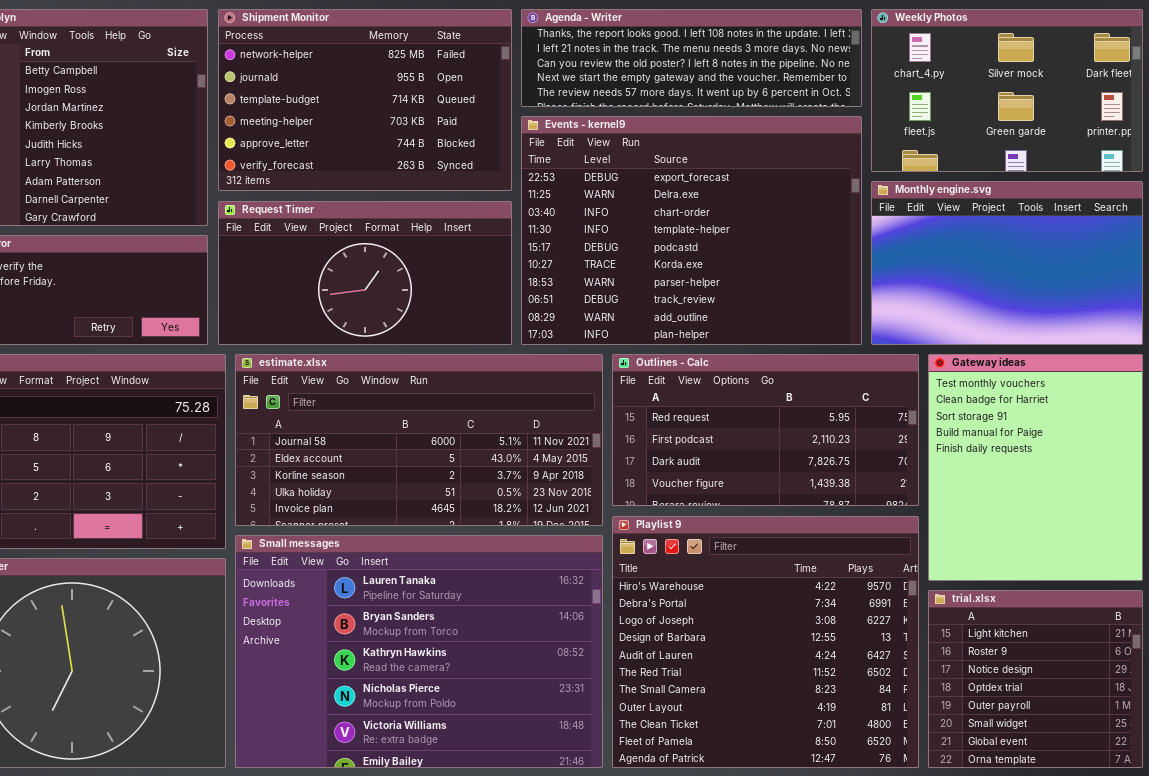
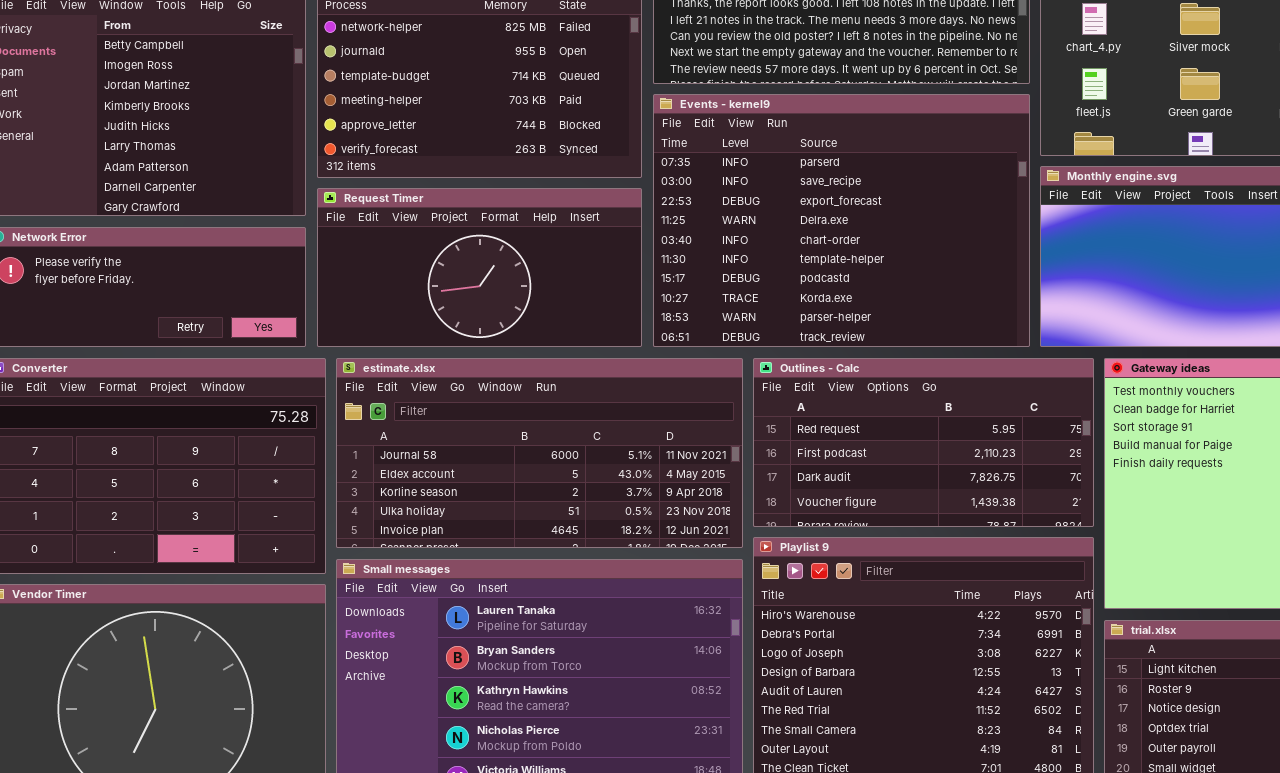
Events - kernel9: [521,116,862,345] -> [653,94,1030,347], scrolled up 2 rows

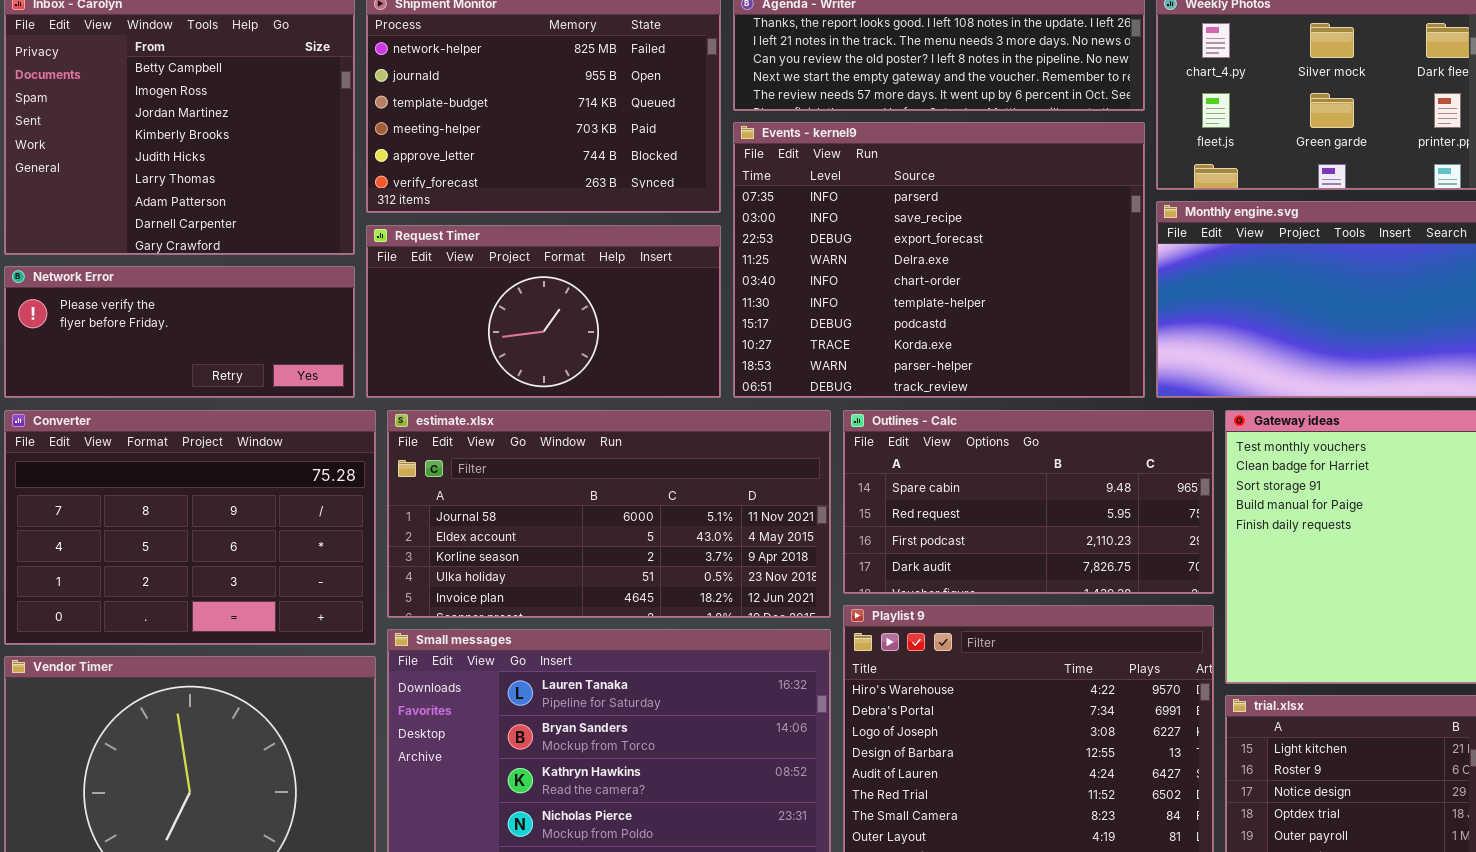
Outlines - Calc: [753,358,1094,527] -> [843,410,1214,594], scrolled up 1 row

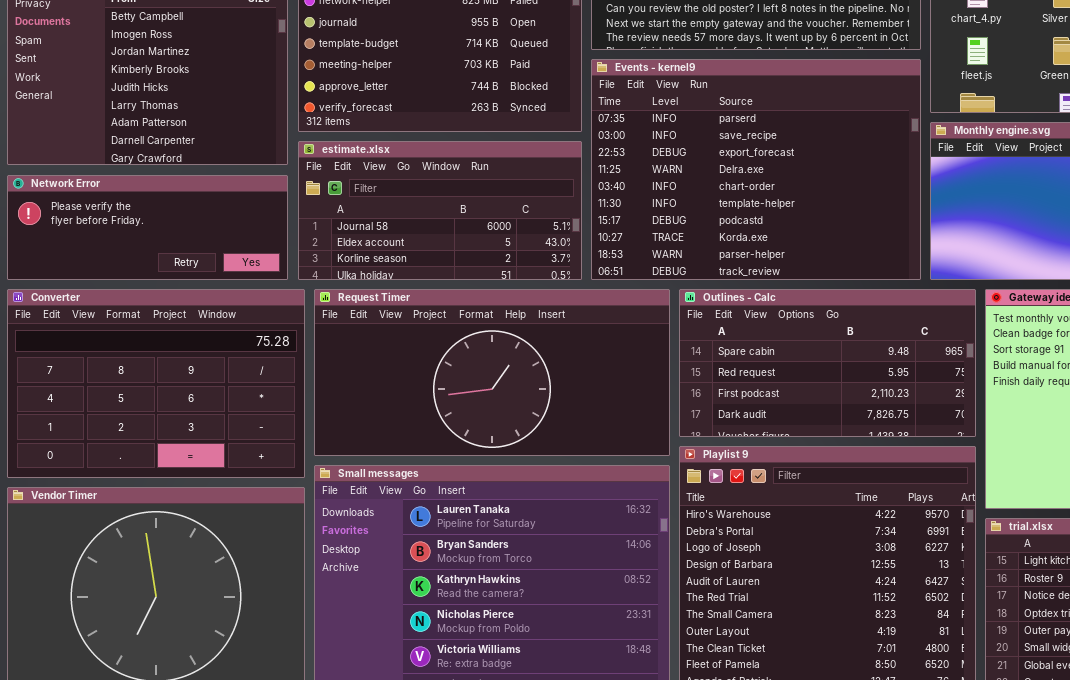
Request Timer: [366,225,721,398] -> [314,289,670,456], moved, resized
estimate.xlsx: [387,410,831,618] -> [298,141,582,280], moved, resized

